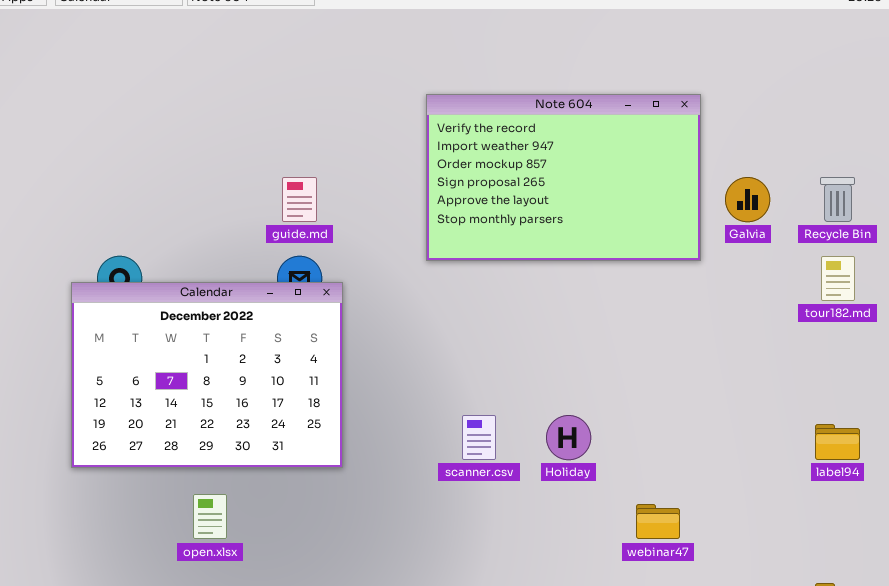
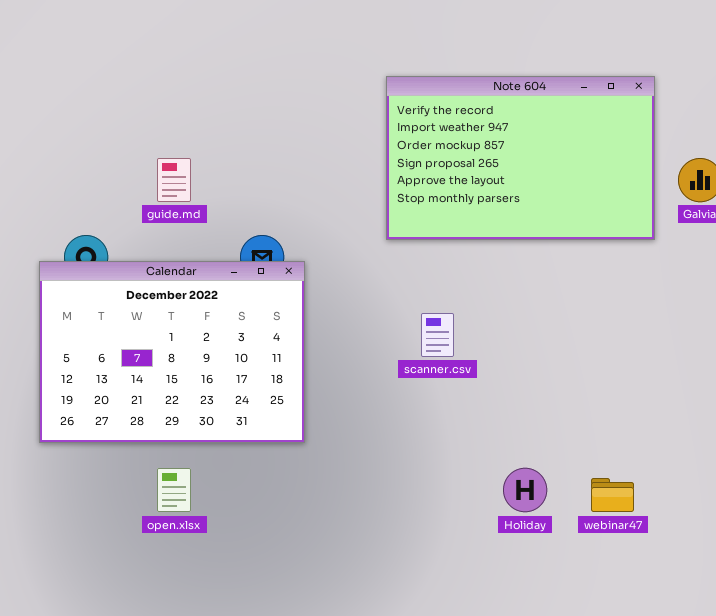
guide.md: [282,177,317,222] -> [157,158,191,202], moved
scanner.csv: [462,415,496,460] -> [421,313,454,357], moved
Holiday: [546,415,591,460] -> [503,468,547,512], moved

